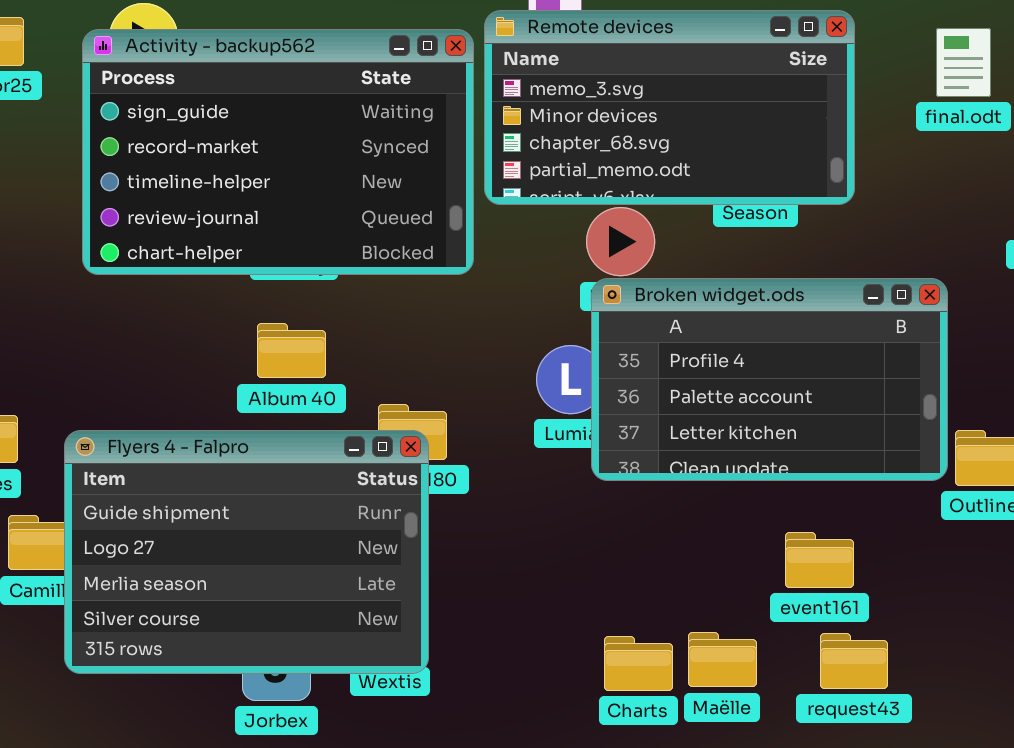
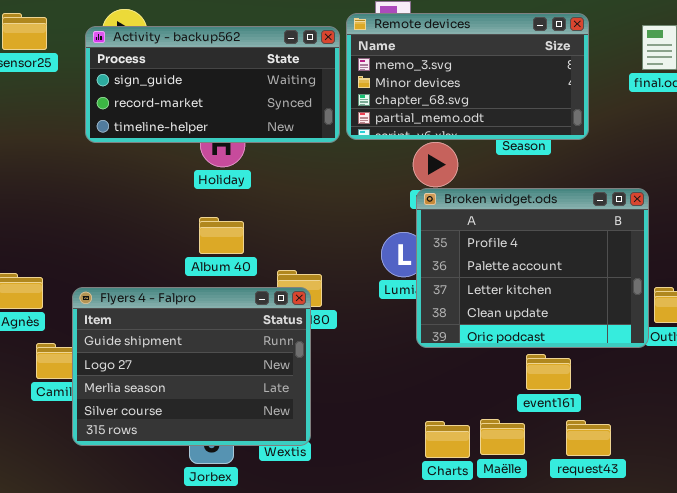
Activity - backup562: [82,29,474,275] -> [85,26,340,143], resized
Broken widget.ods: [591,278,948,481] -> [416,188,649,348], resized
event161: [785,532,854,588] -> [526,354,571,390], moved

